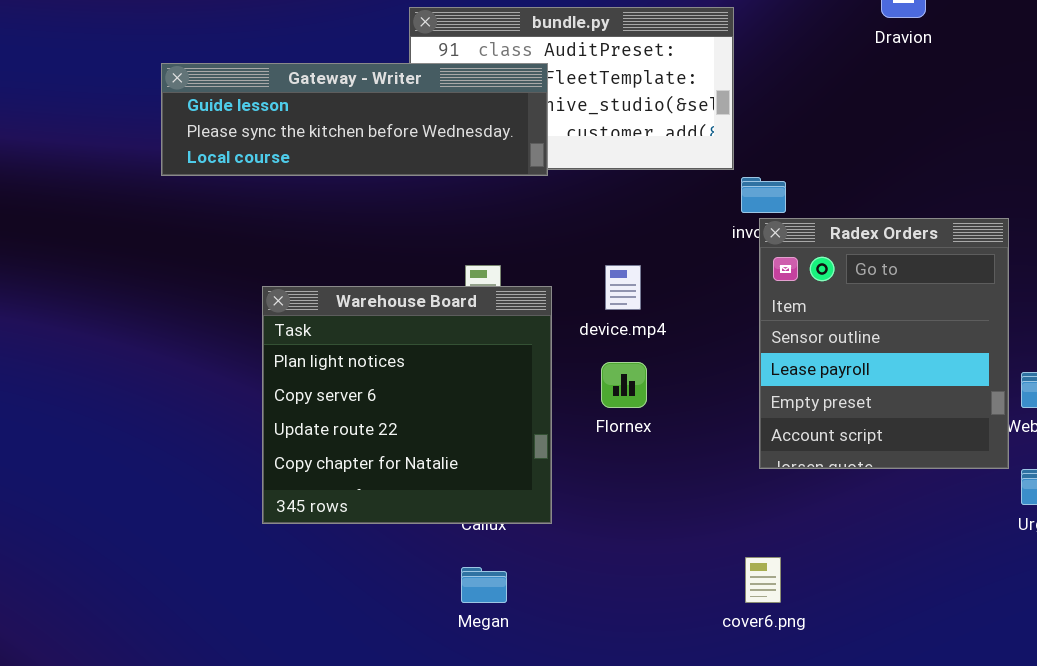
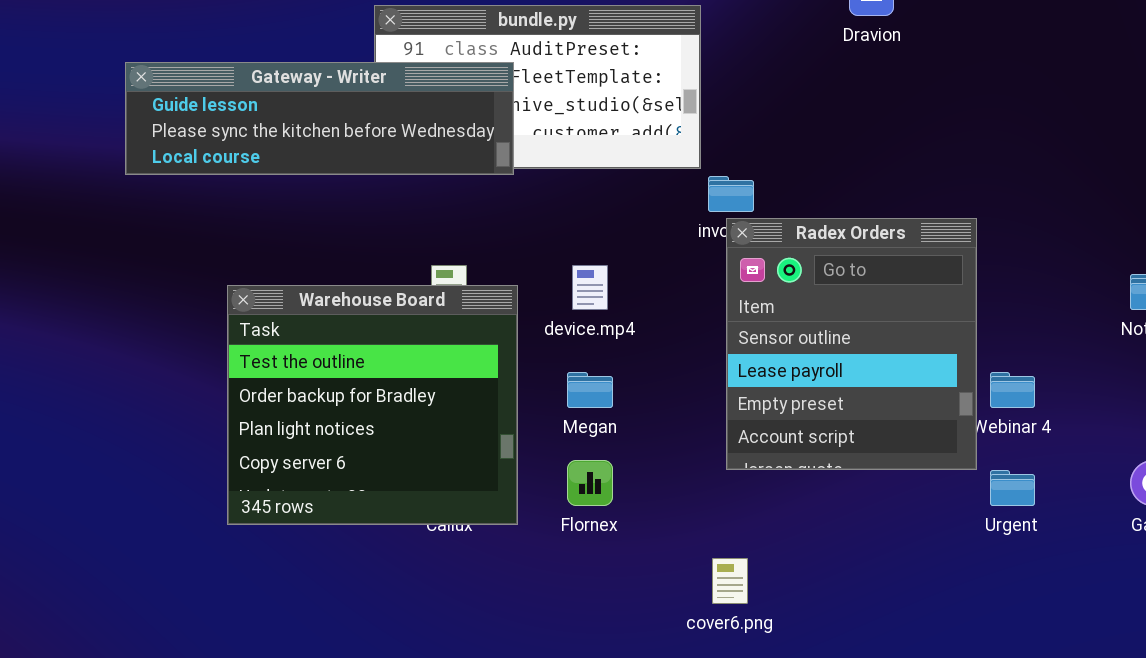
Warehouse Board: [262,286,552,524] -> [227,285,518,525], scrolled up 2 rows
Flornex: [601,362,647,408] -> [567,460,613,506], moved
Megan: [461,567,507,603] -> [567,372,613,408], moved

